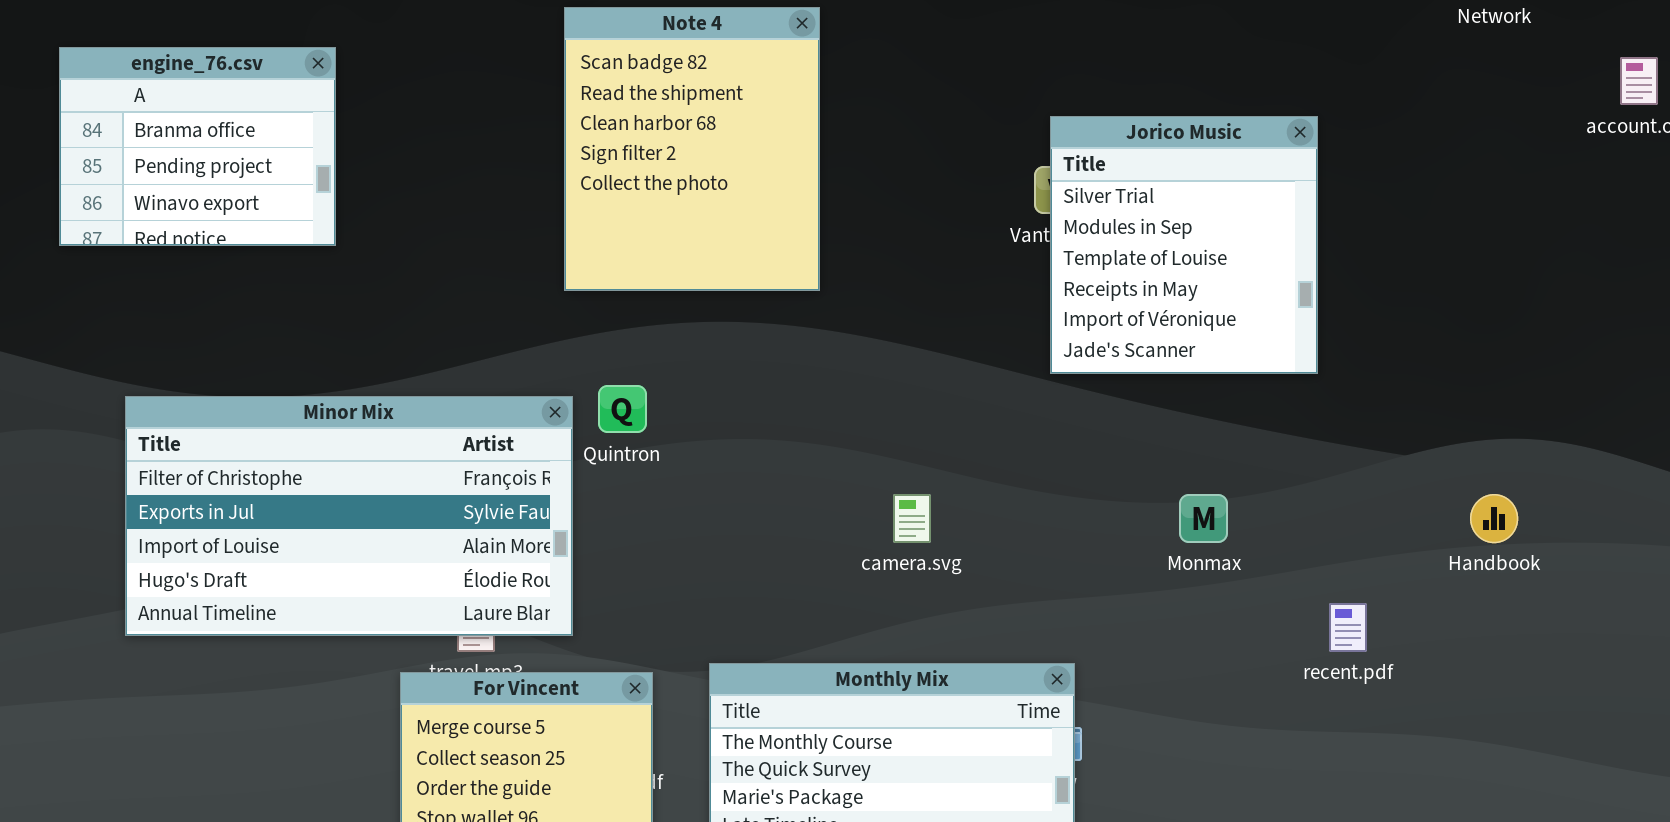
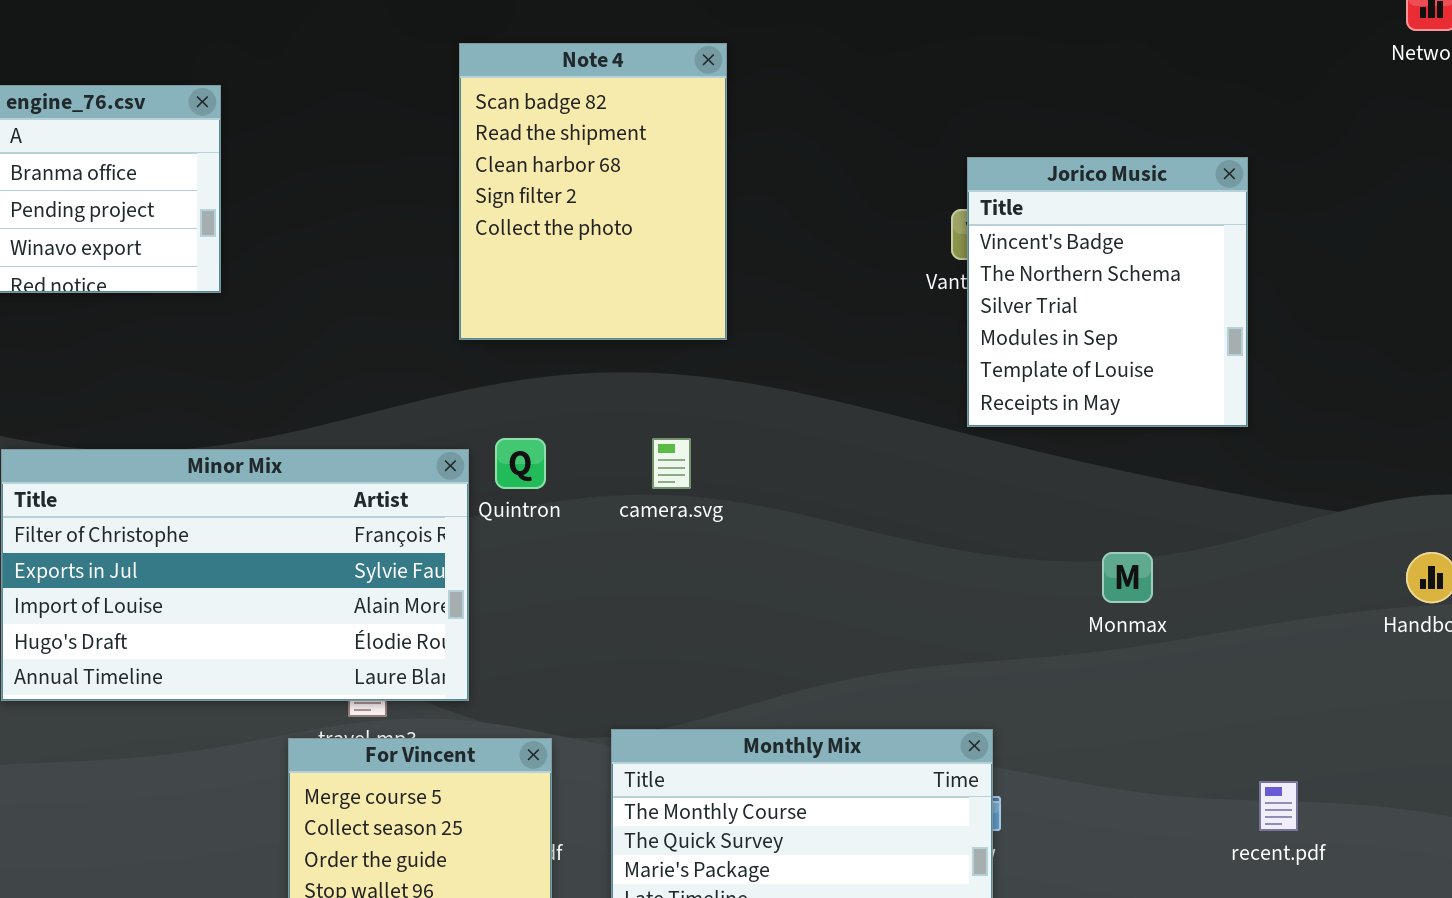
Jorico Music: [1050,116,1318,374] -> [967,157,1248,427], scrolled up 2 rows
camera.svg: [893,494,931,543] -> [652,438,691,489], moved
recent.pdf: [1329,603,1367,652] -> [1259,781,1298,831], moved

